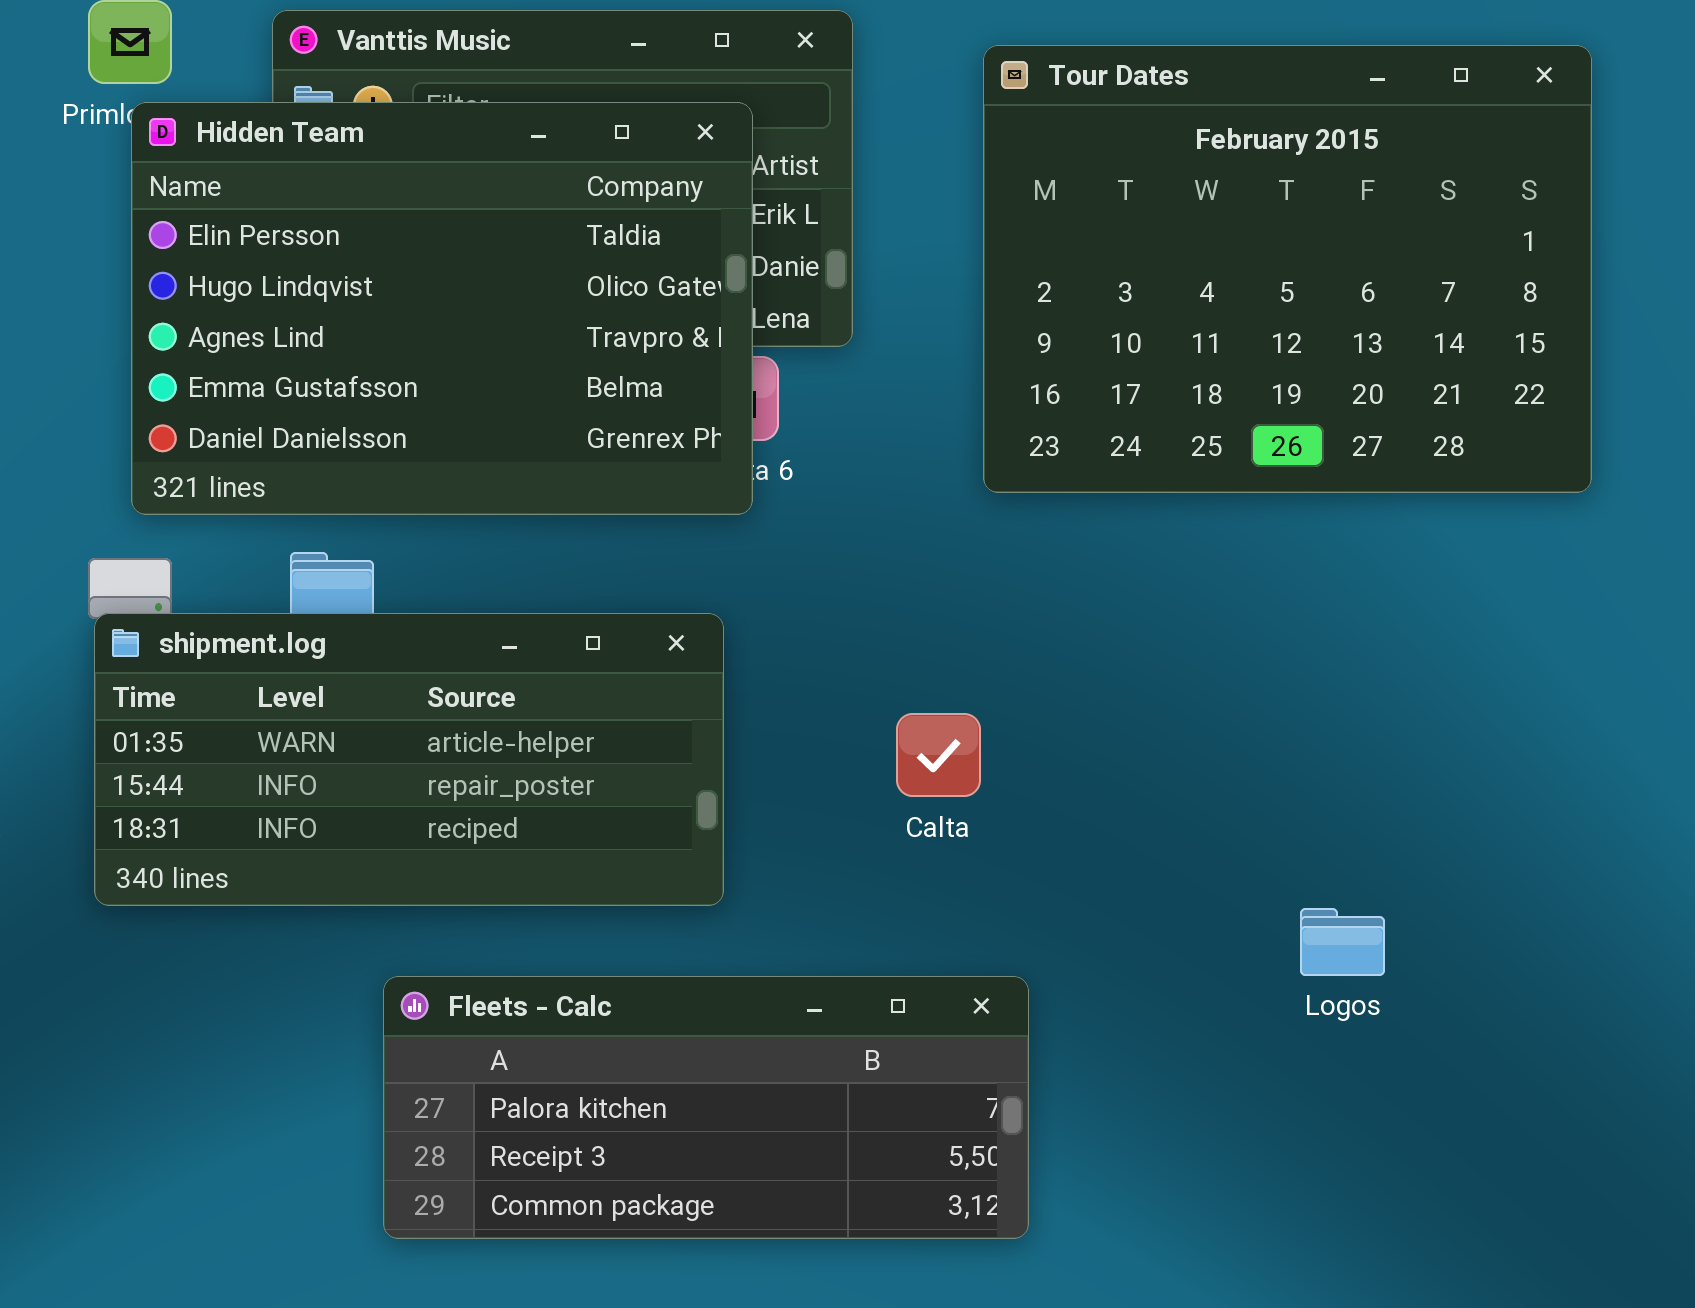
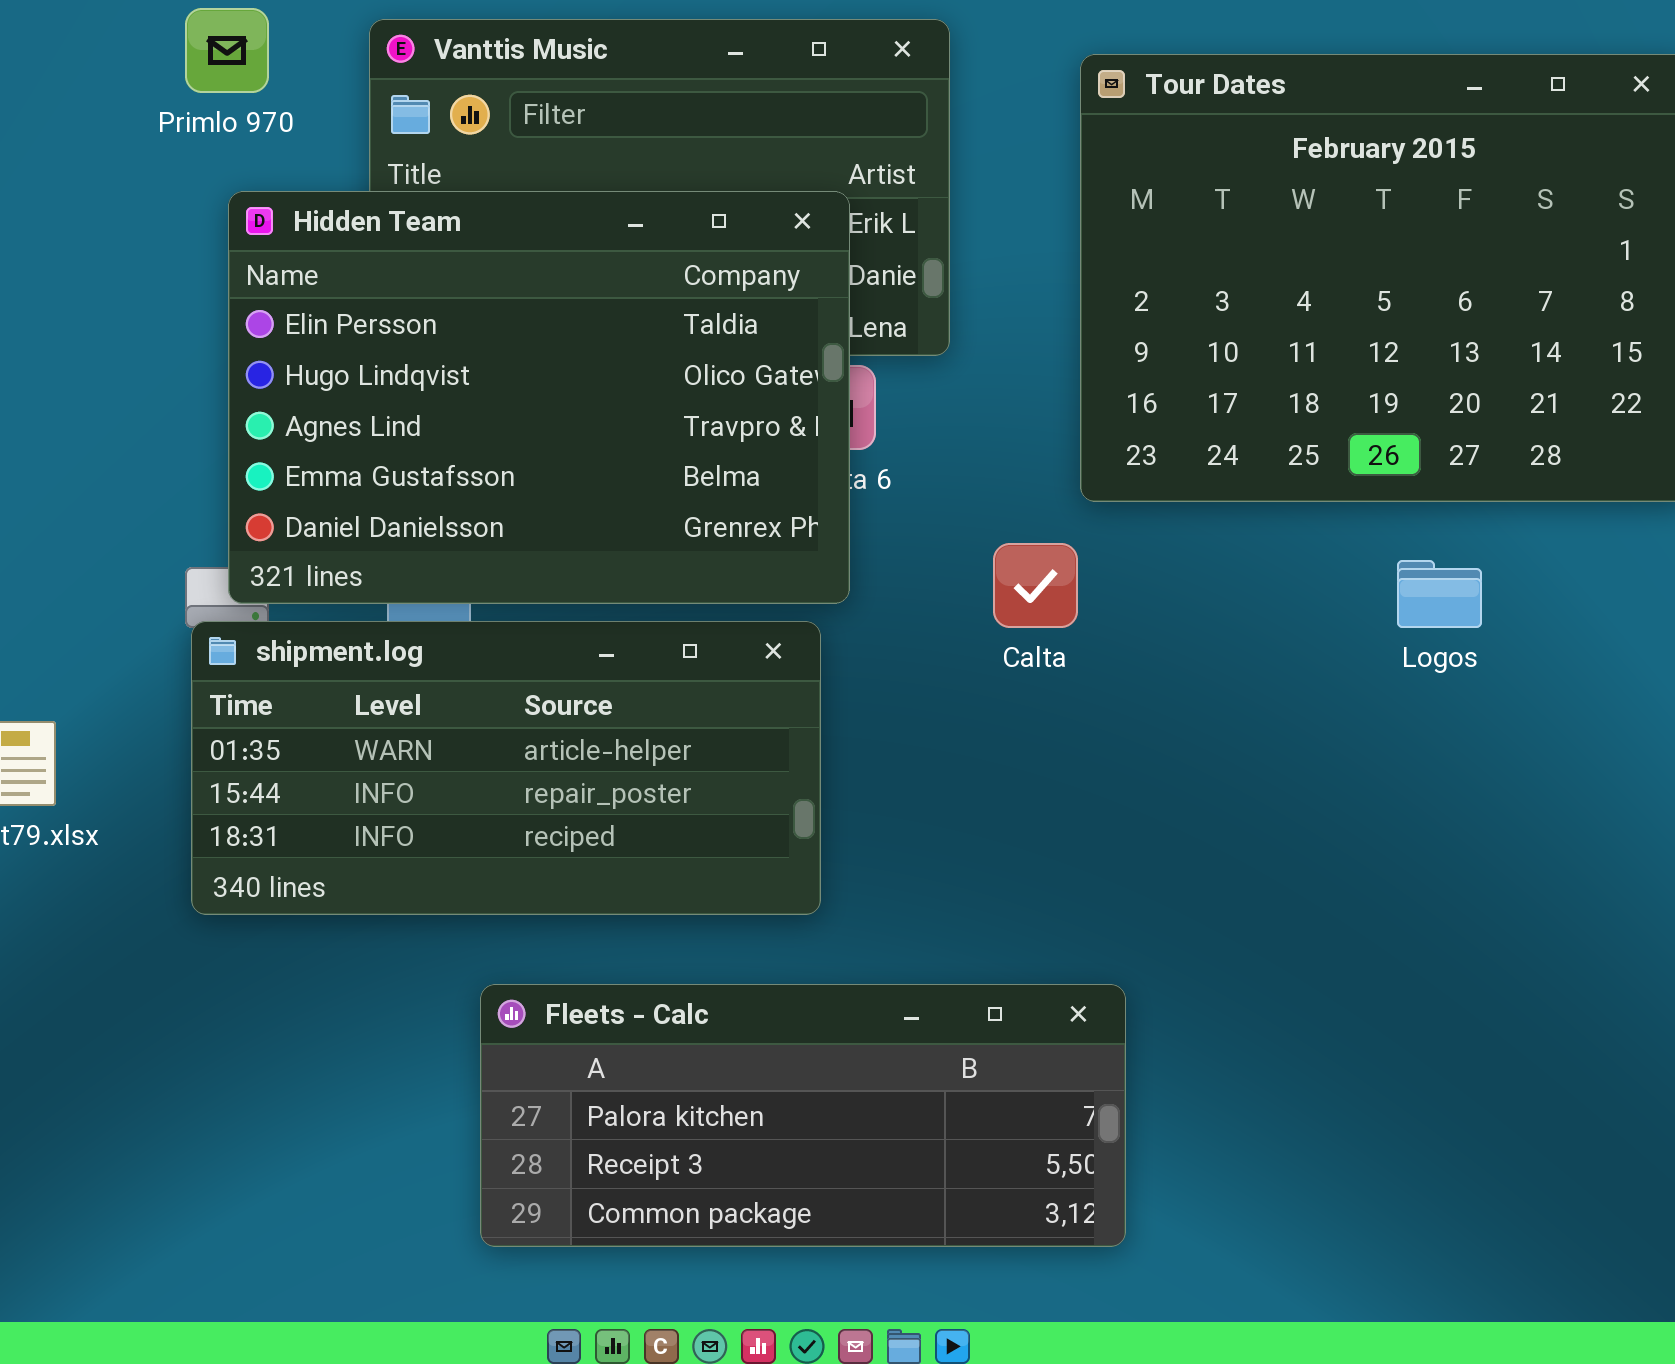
Hidden Team: [131,102,753,515] -> [228,191,850,604], moved
Calta: [896,713,981,797] -> [993,543,1078,628], moved
Logos: [1300,908,1385,976] -> [1397,560,1482,628], moved

